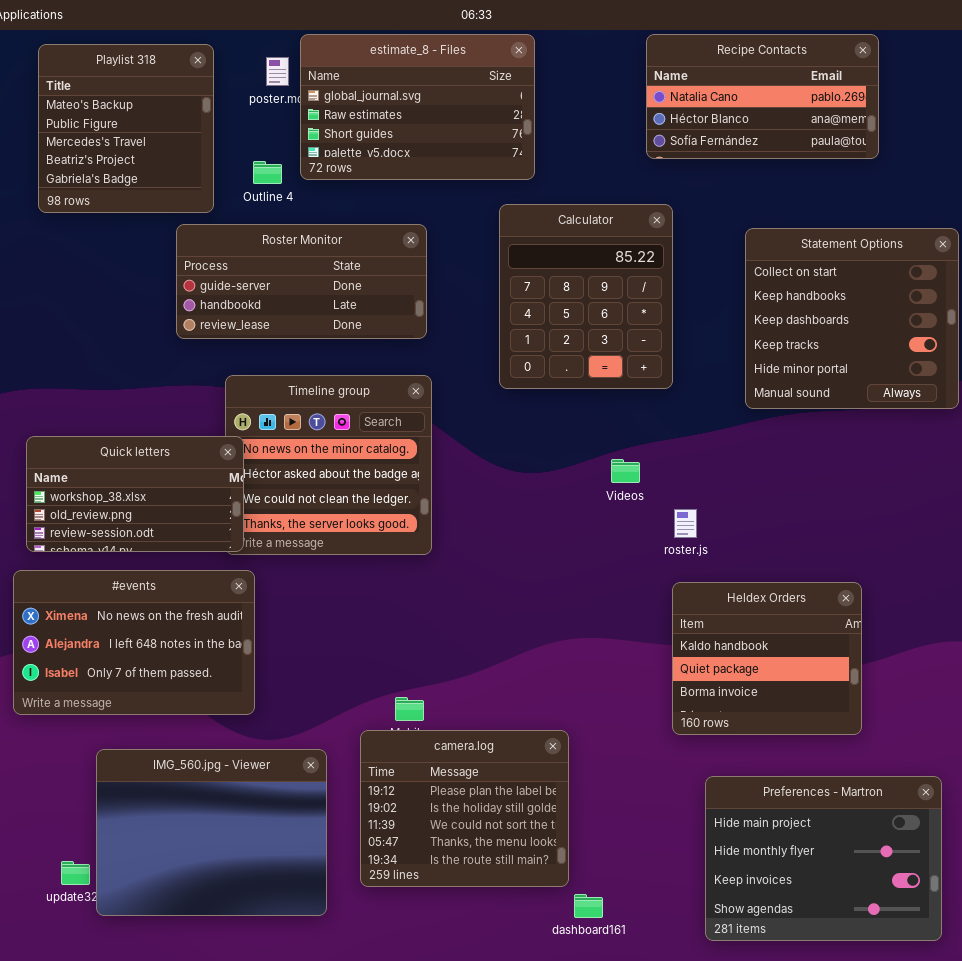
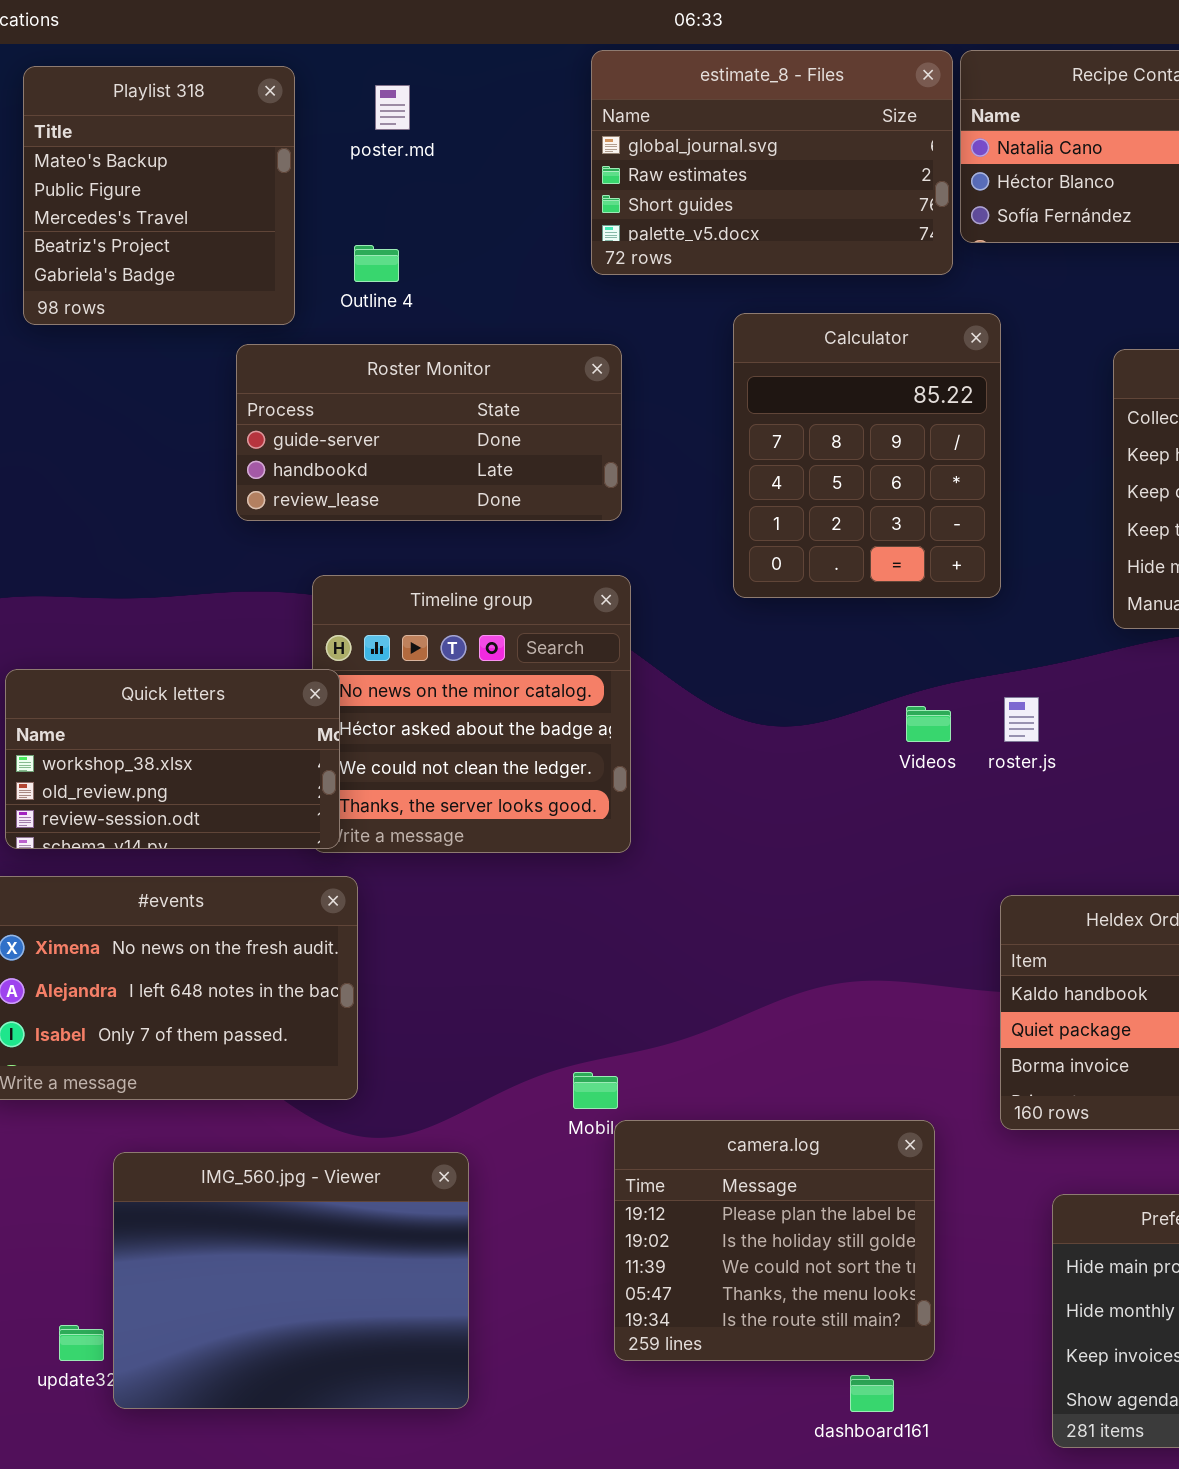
estimate_8 - Files: [300,34,535,180] -> [591,50,953,275], moved
roster.js: [674,509,697,538] -> [1004,697,1039,742], moved
camera.log: [360,730,569,887] -> [614,1120,935,1361], moved

